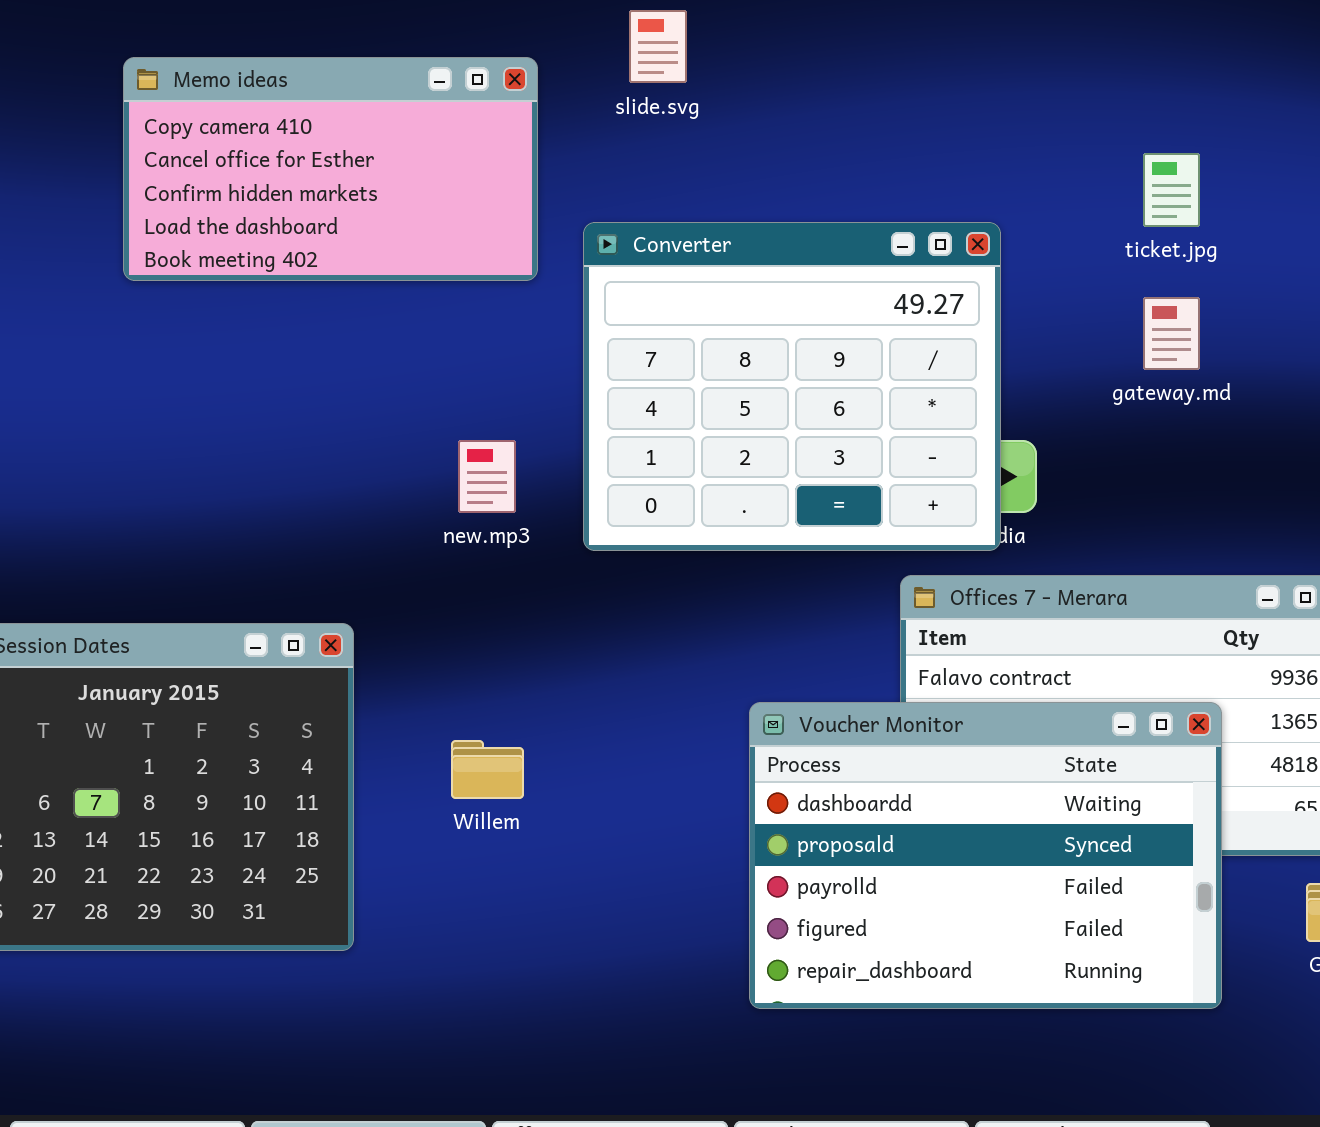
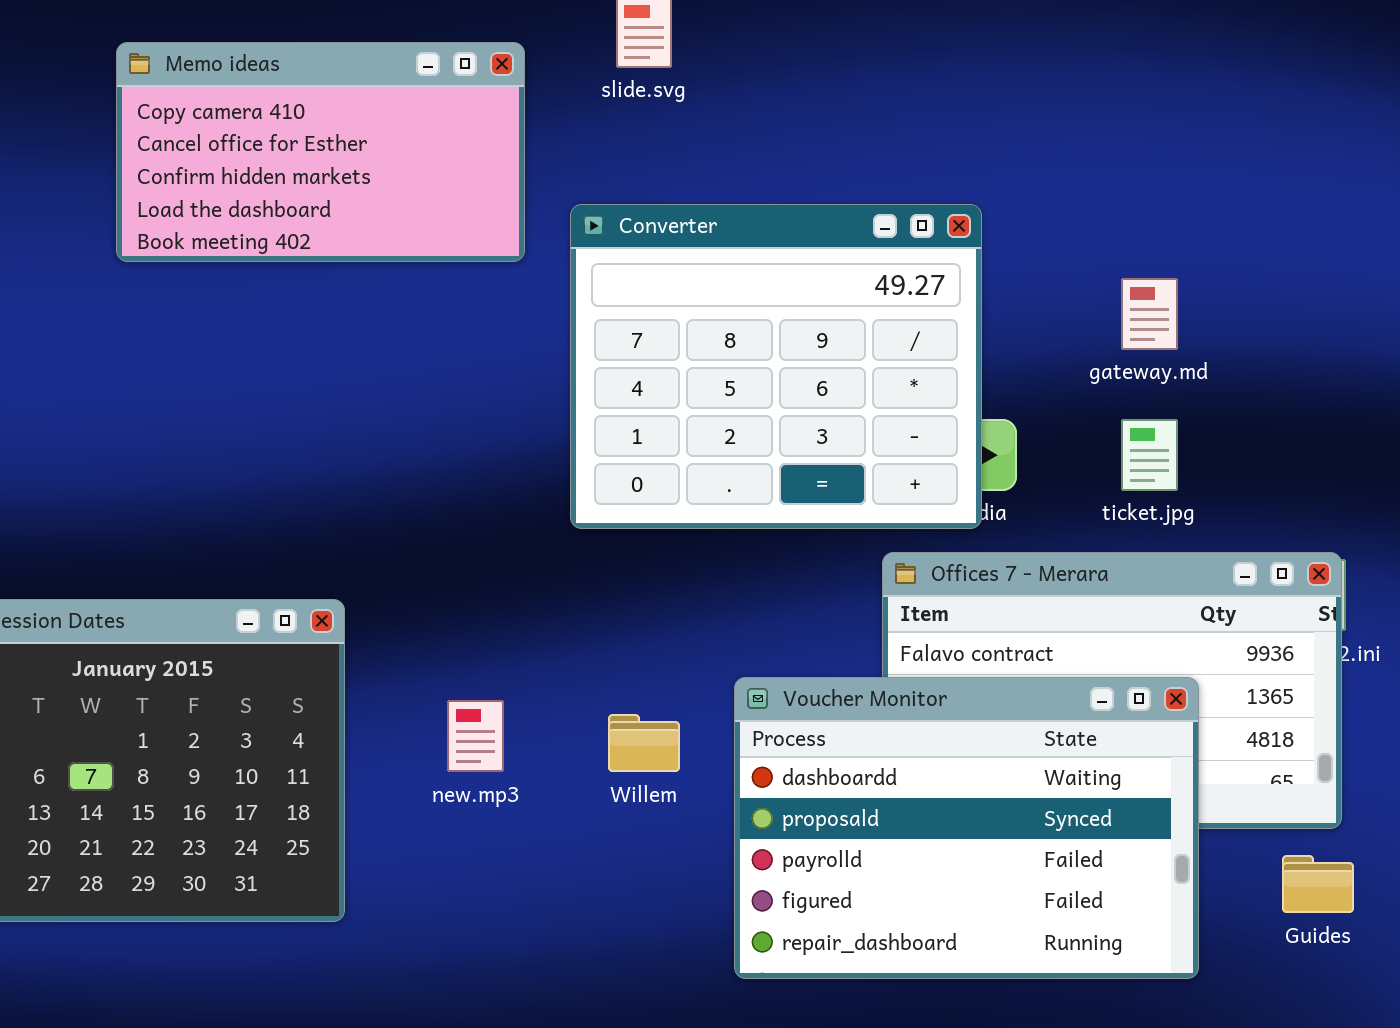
ticket.jpg: [1143,153,1200,227] -> [1121,419,1178,491], moved
new.mp3: [458,440,516,513] -> [447,700,504,772], moved
Willem: [451,740,524,799] -> [608,714,680,772], moved

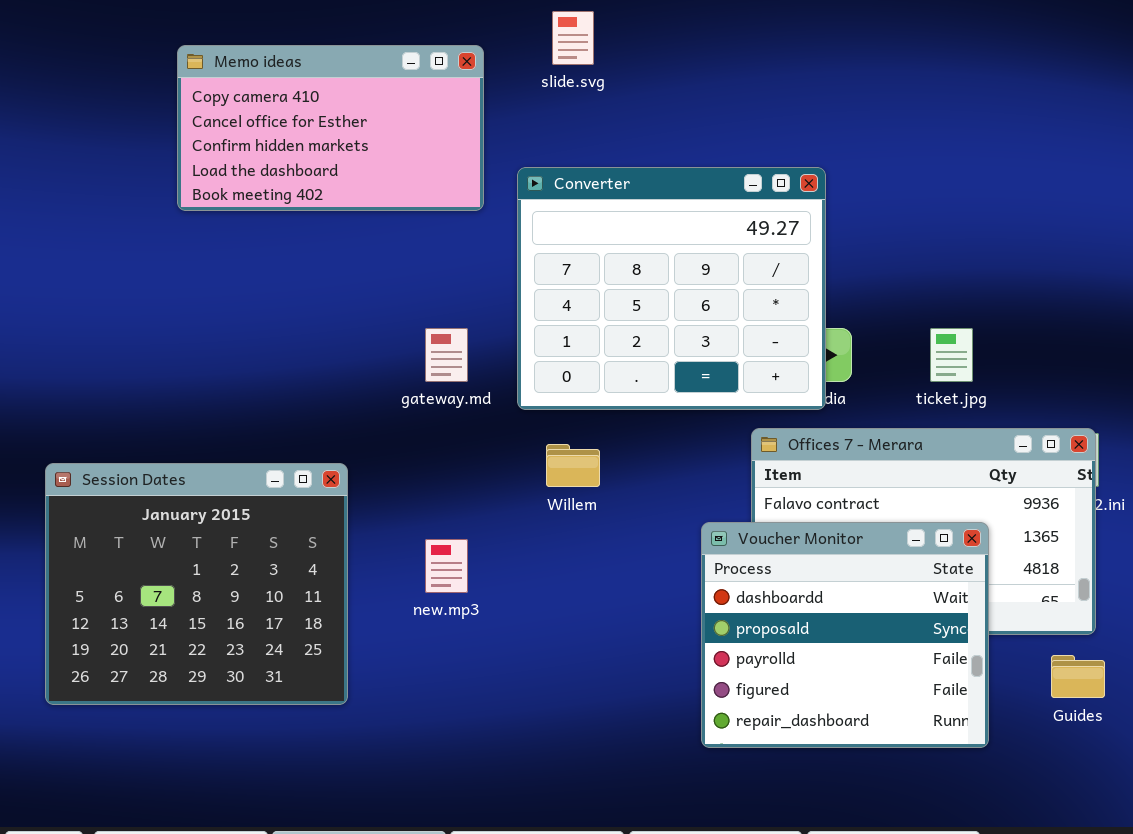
gateway.md: [1121,278,1178,350] -> [425,328,468,382], moved
Voucher Monitor: [734,677,1199,979] -> [701,522,989,748], resized
Willem: [608,714,680,772] -> [546,444,600,487], moved

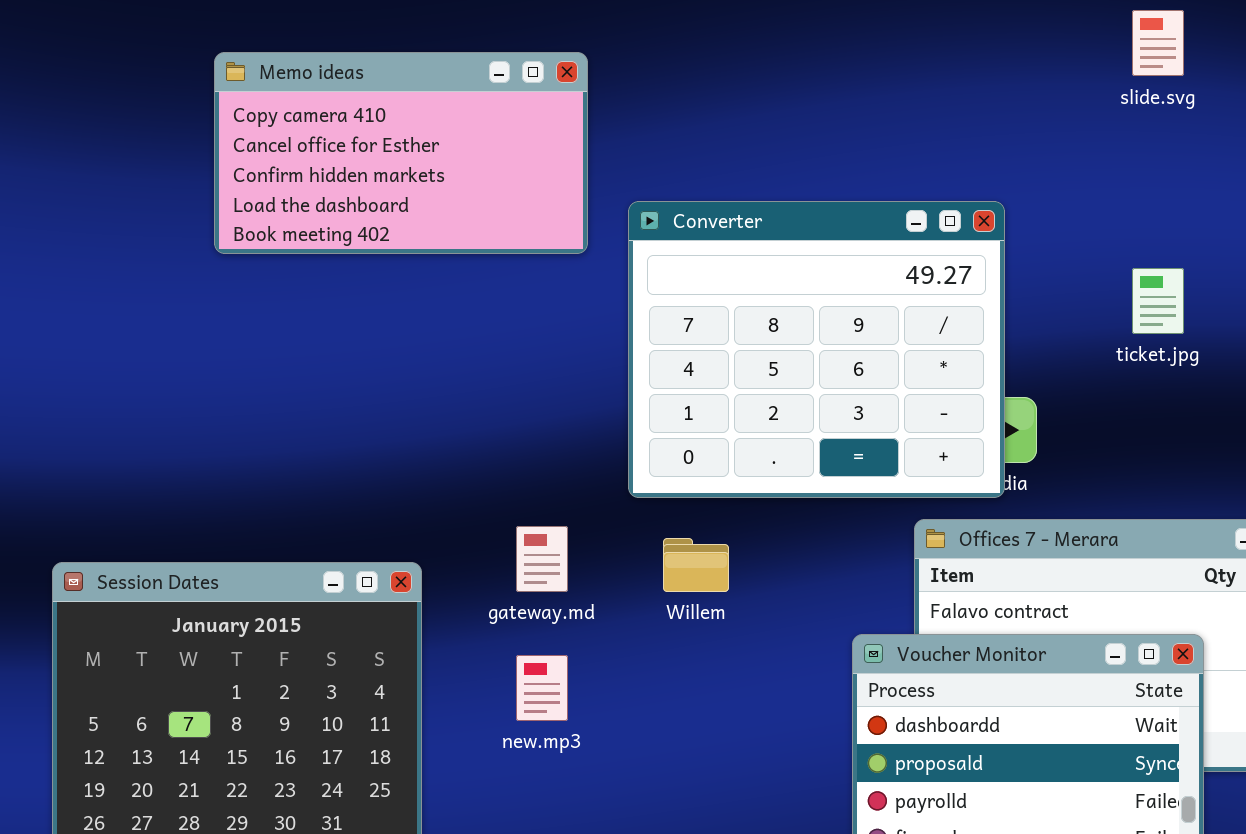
slide.svg: [552,11,594,65] -> [1132,10,1184,76], moved
gateway.md: [425,328,468,382] -> [516,526,568,592], moved
ticket.jpg: [930,328,973,382] -> [1132,268,1184,334], moved

